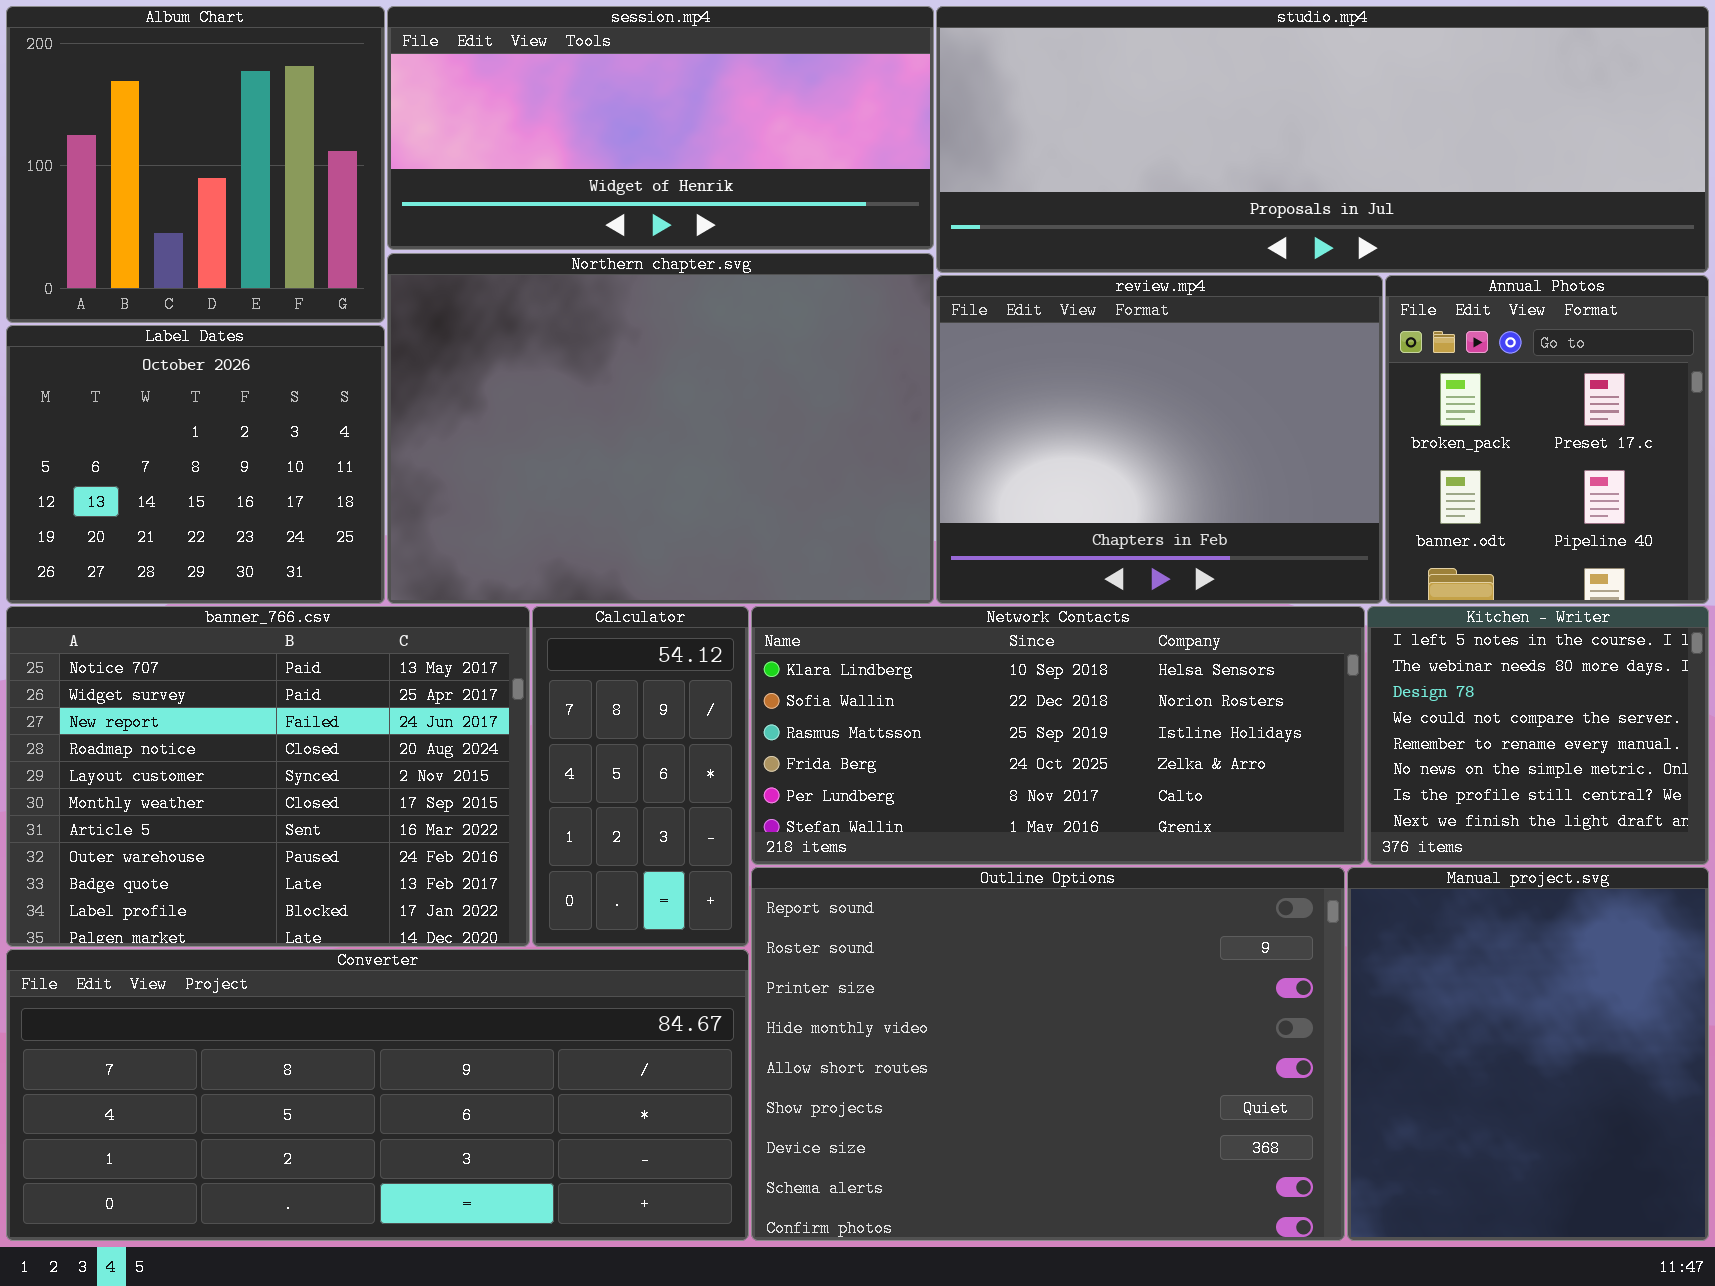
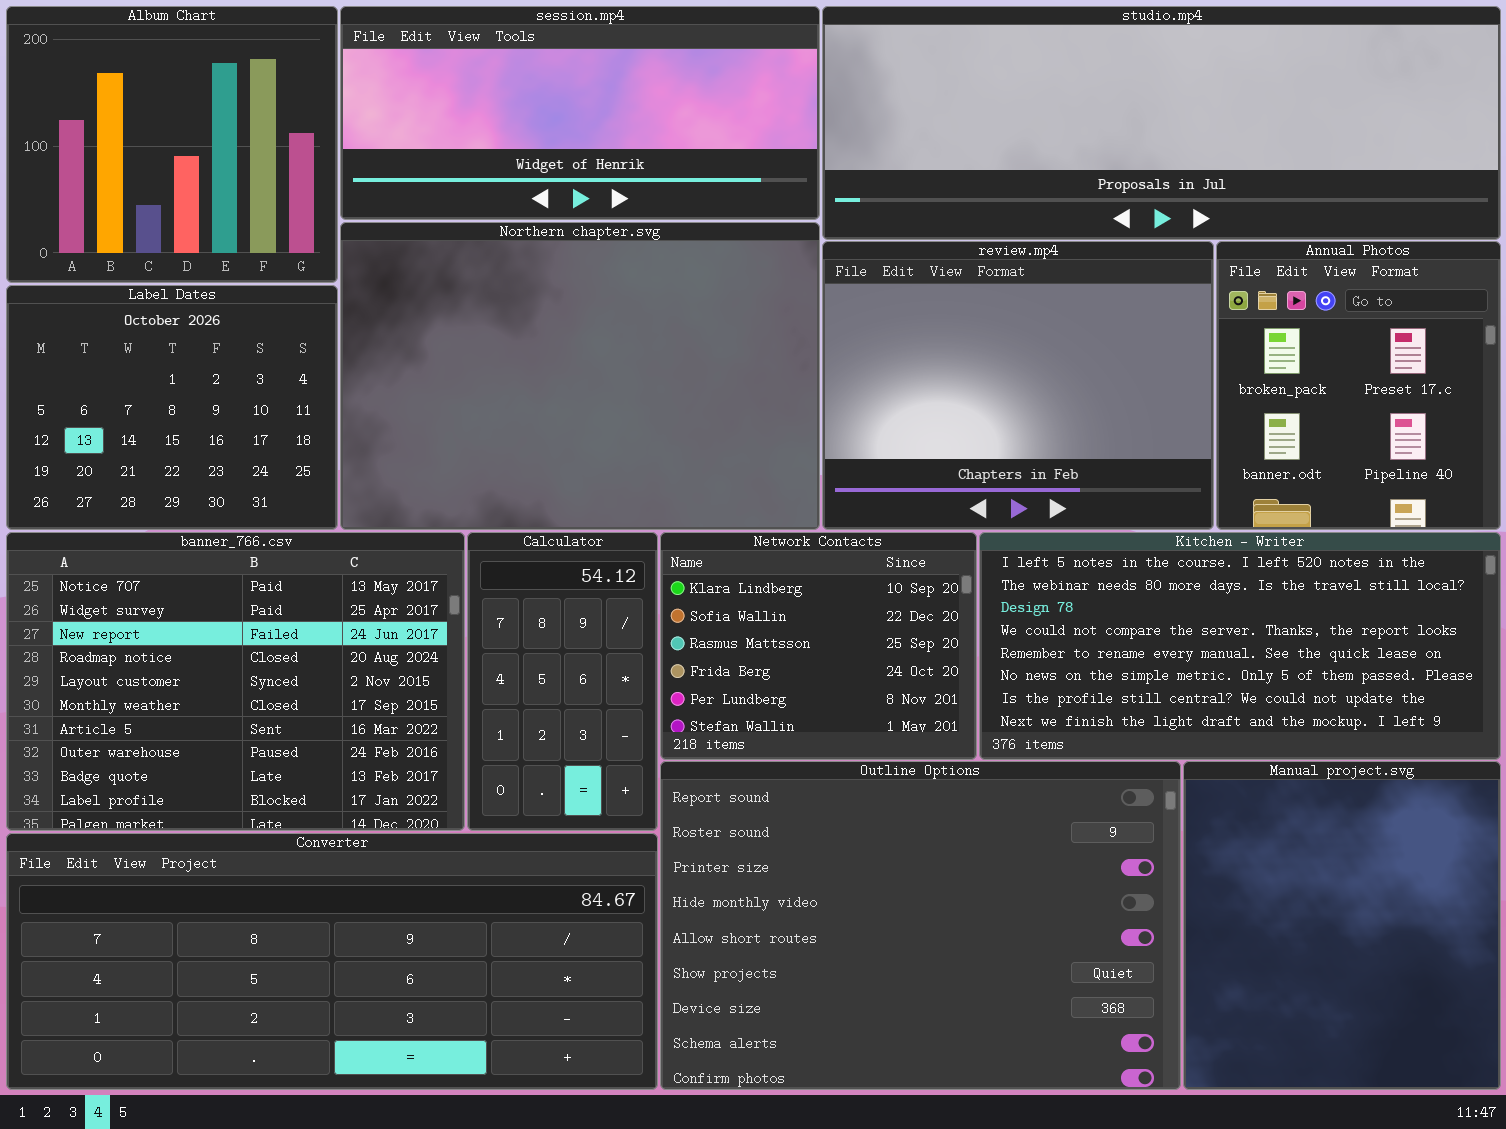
Network Contacts: [751,606,1365,865] -> [660,532,977,760], resized
Kitchen - Writer: [1367,606,1709,865] -> [979,532,1501,760], resized

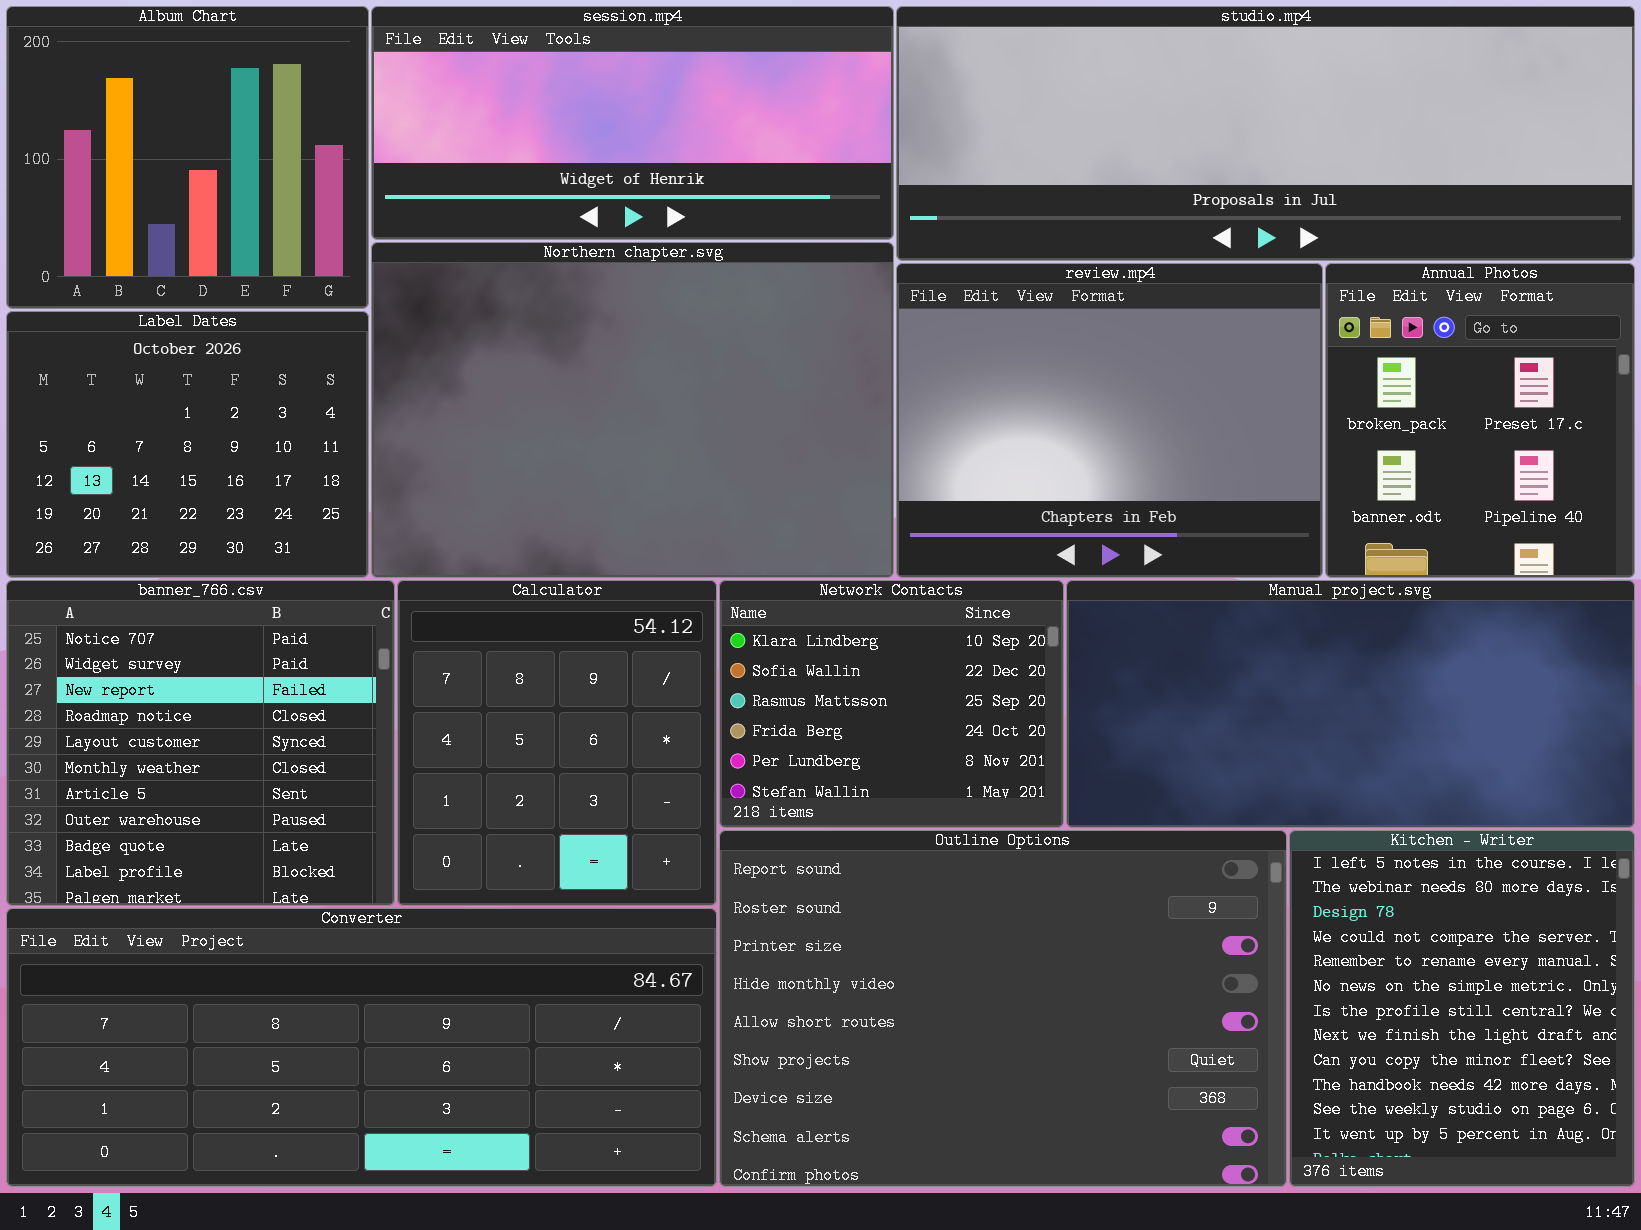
banner_766.csv: [6,532,465,831] -> [6,580,395,906], resized
Calculator: [467,532,658,831] -> [397,580,717,906], resized
Kitchen - Writer: [979,532,1501,760] -> [1289,830,1635,1187], moved, resized
Manual project.svg: [1183,761,1501,1090] -> [1066,580,1635,828], moved, resized

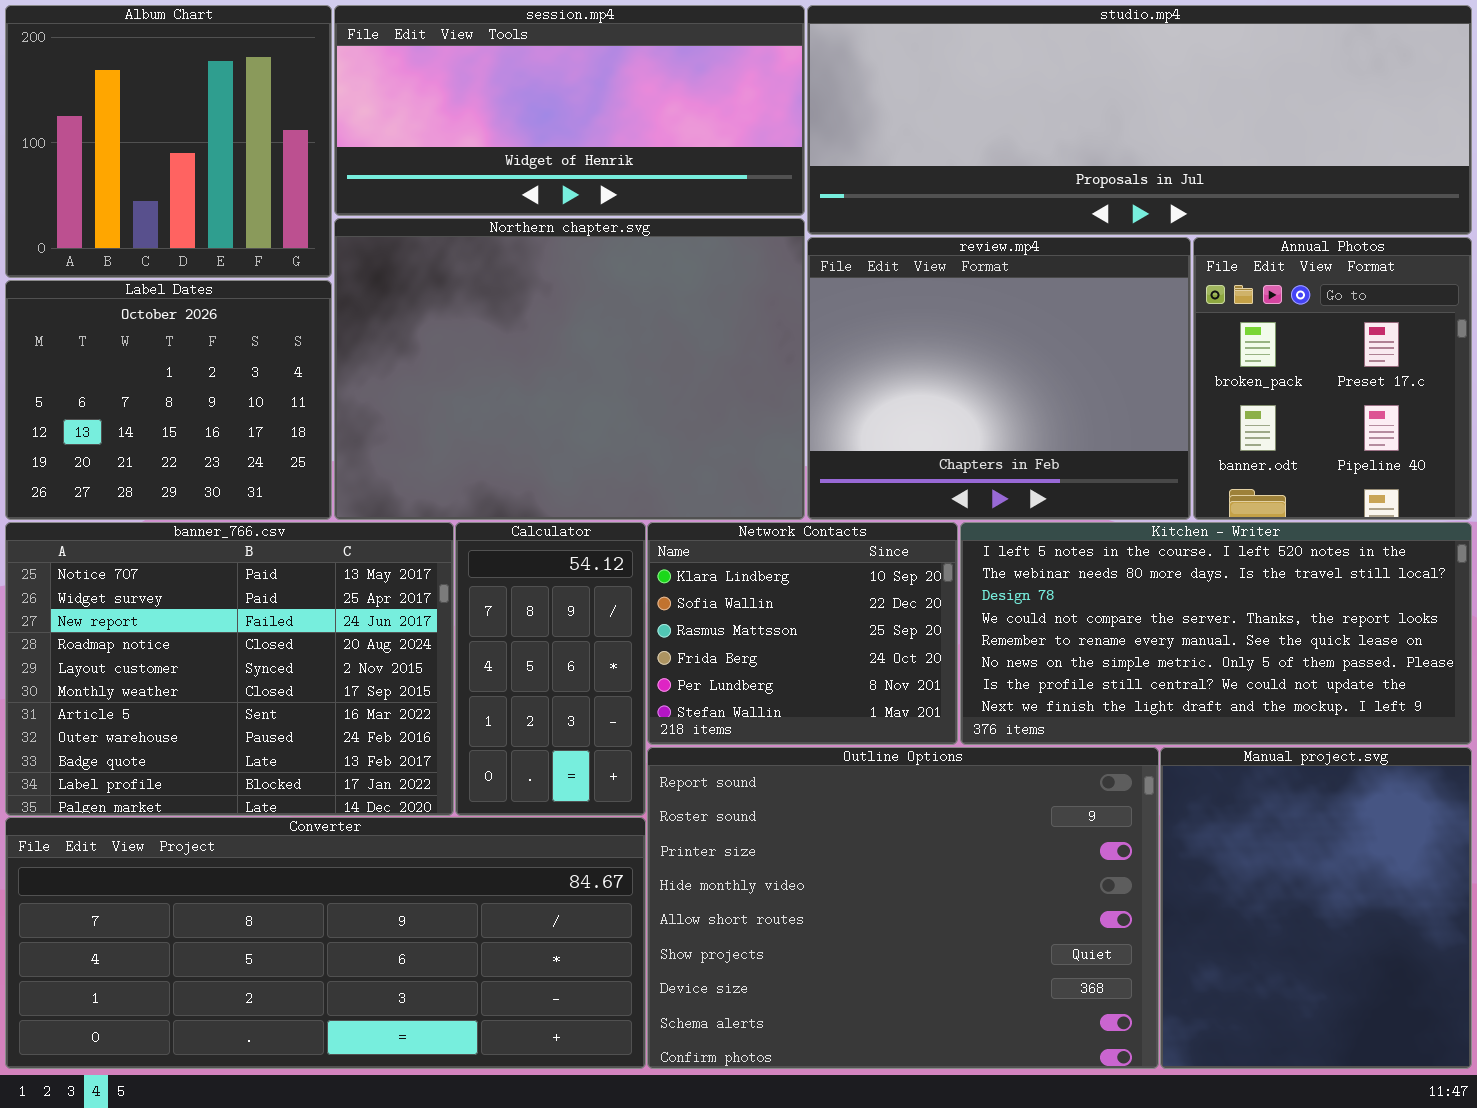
banner_766.csv: [6,580,395,906] -> [5,522,454,816], resized
Calculator: [397,580,717,906] -> [455,522,646,816], resized
Manual project.svg: [1066,580,1635,828] -> [1160,747,1472,1069], moved, resized
Kitchen - Writer: [1289,830,1635,1187] -> [960,522,1472,745], moved, resized

